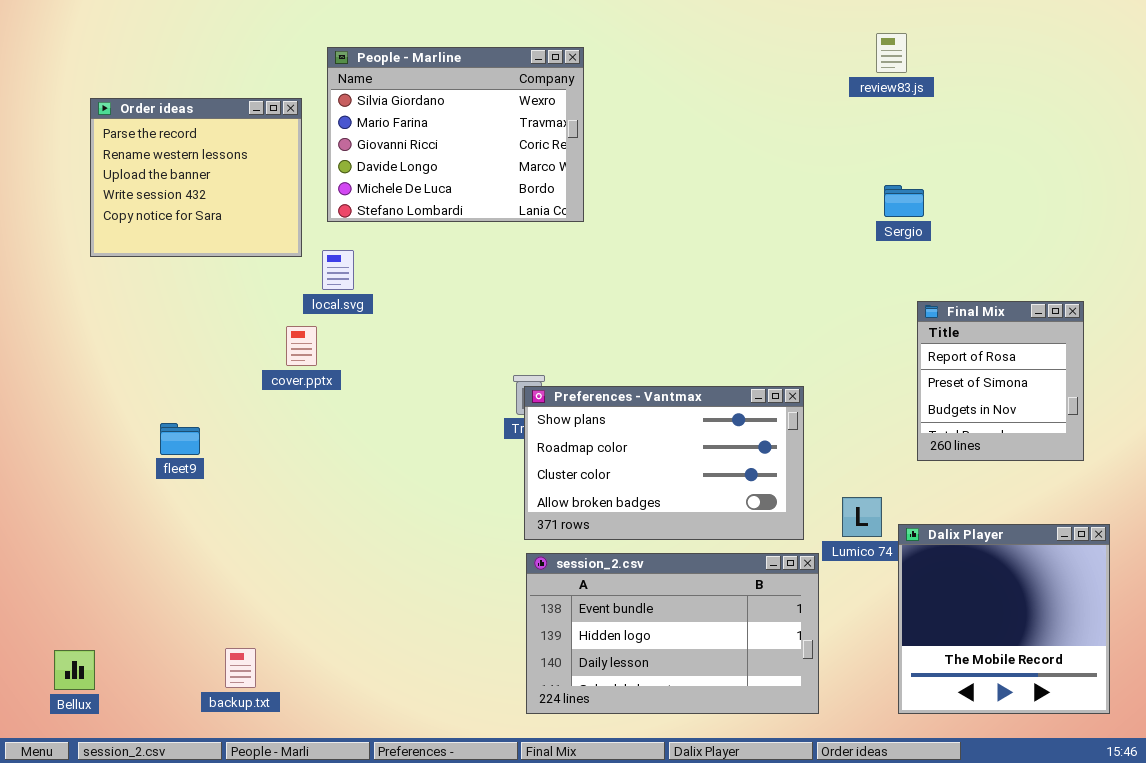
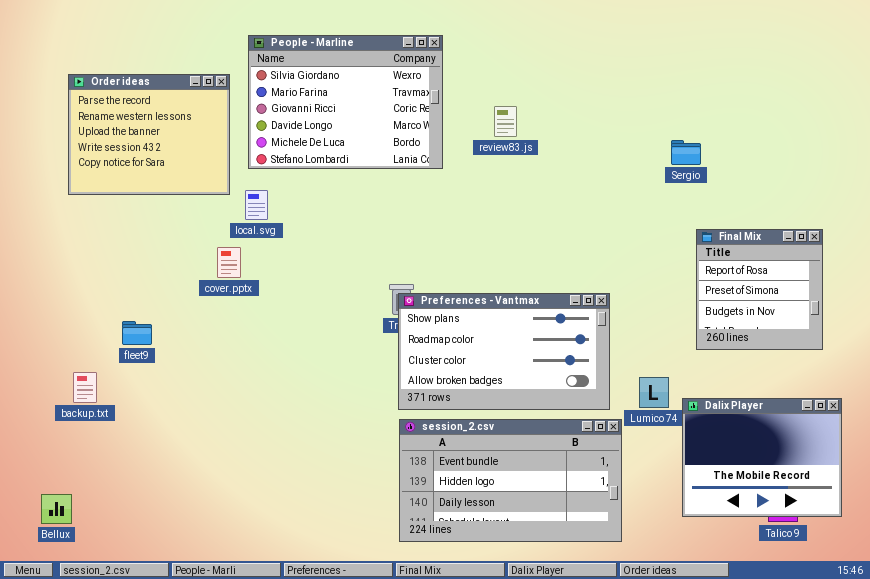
review83.js: [876,33,907,73] -> [494,106,517,137], moved
Dalix Player: [898,524,1110,714] -> [682,398,842,517], resized
backup.txt: [225,648,256,688] -> [73,372,97,403], moved

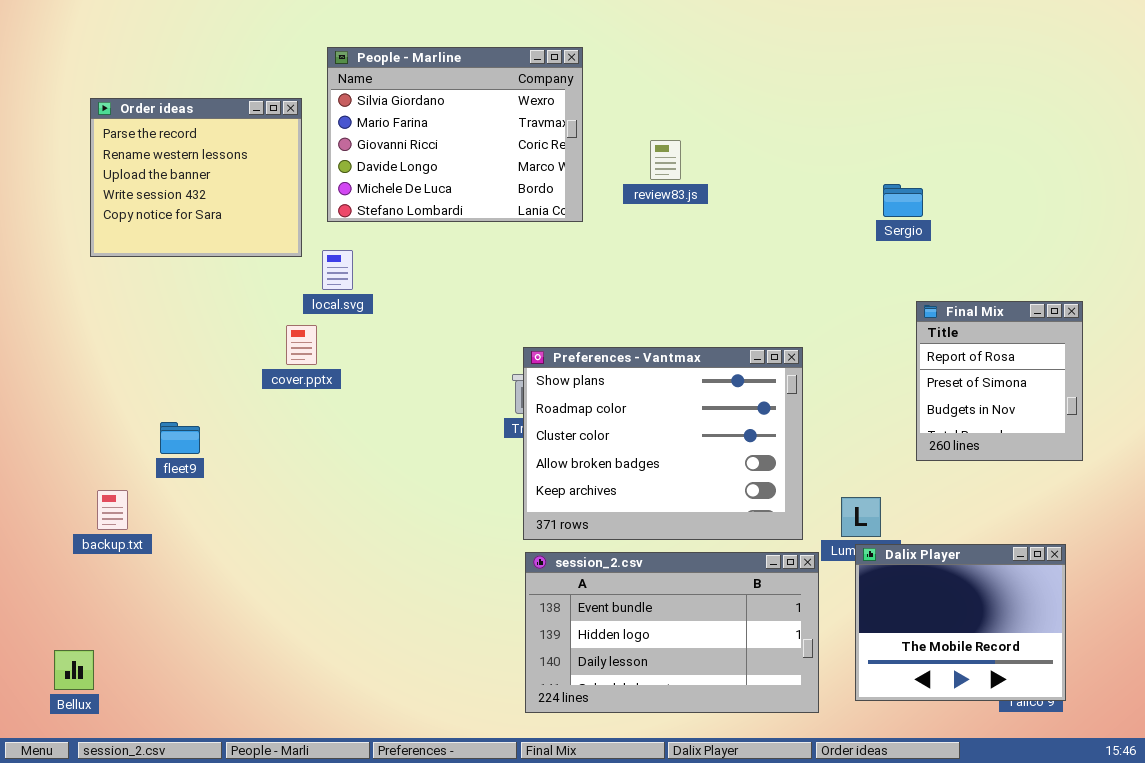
Preferences - Vantmax: [398,293,610,410] -> [523,347,803,540], resized
Dalix Player: [682,398,842,517] -> [855,544,1066,701], moved

